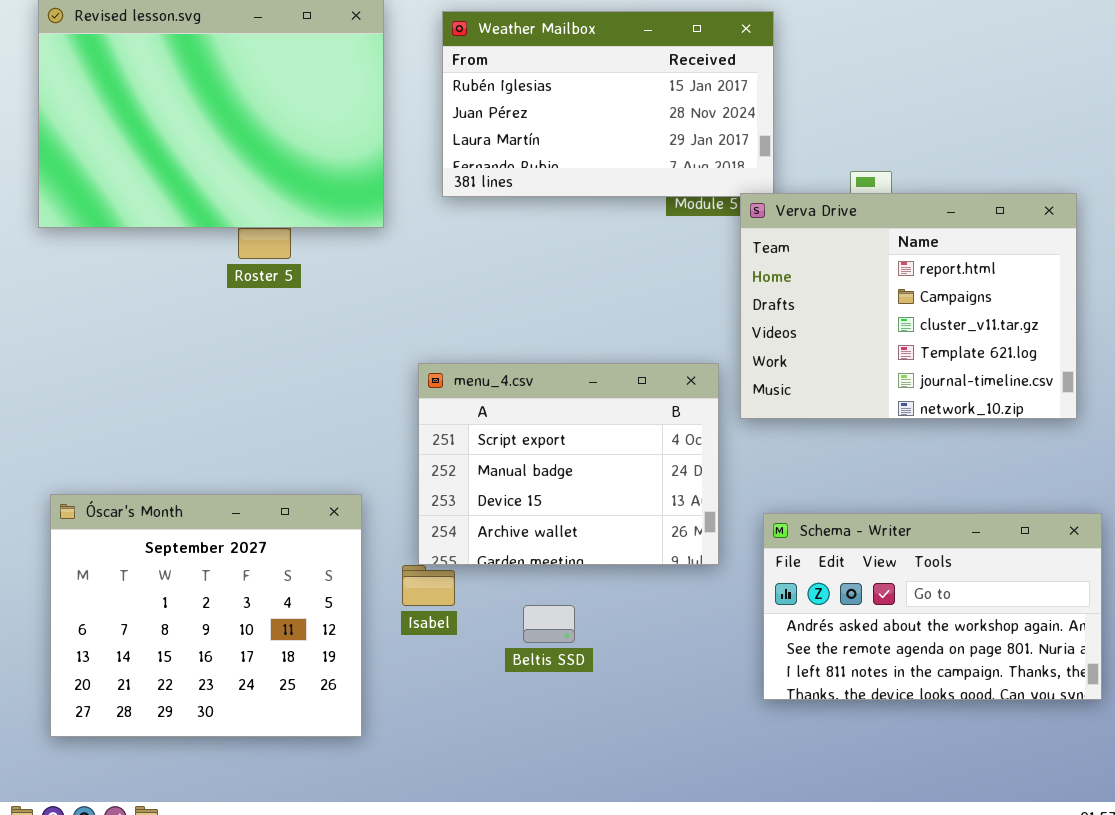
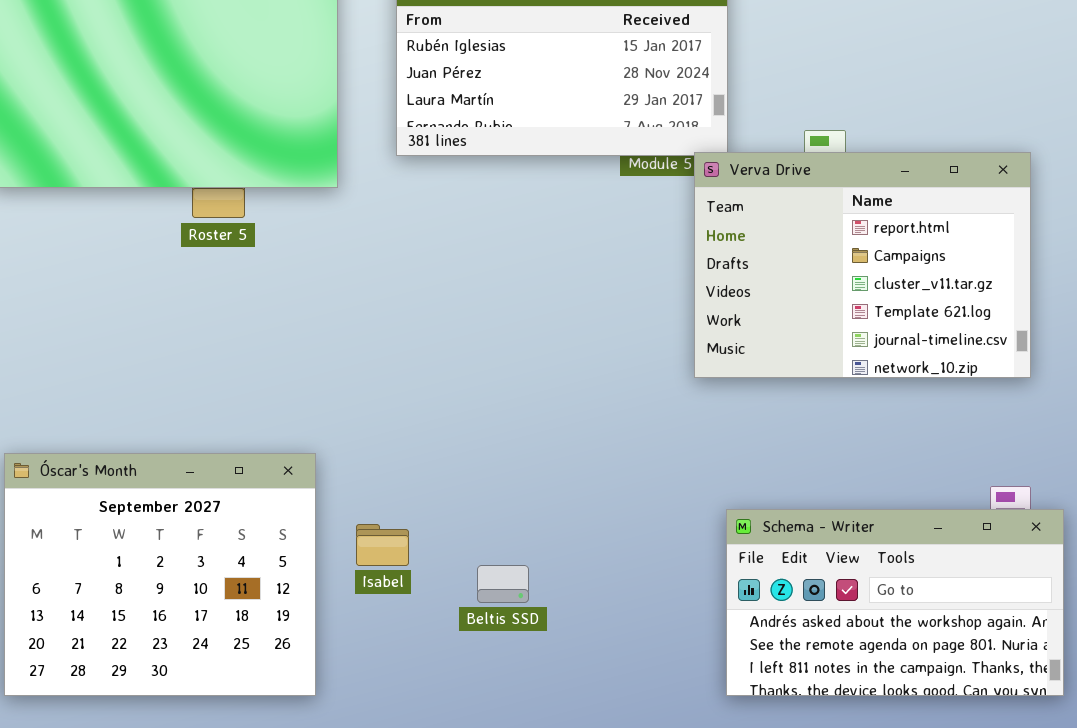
menu_4.csv: [418,363,719,565] -> none, closed
Schema - Writer: [763,513,1102,700] -> [726,509,1064,696], moved

